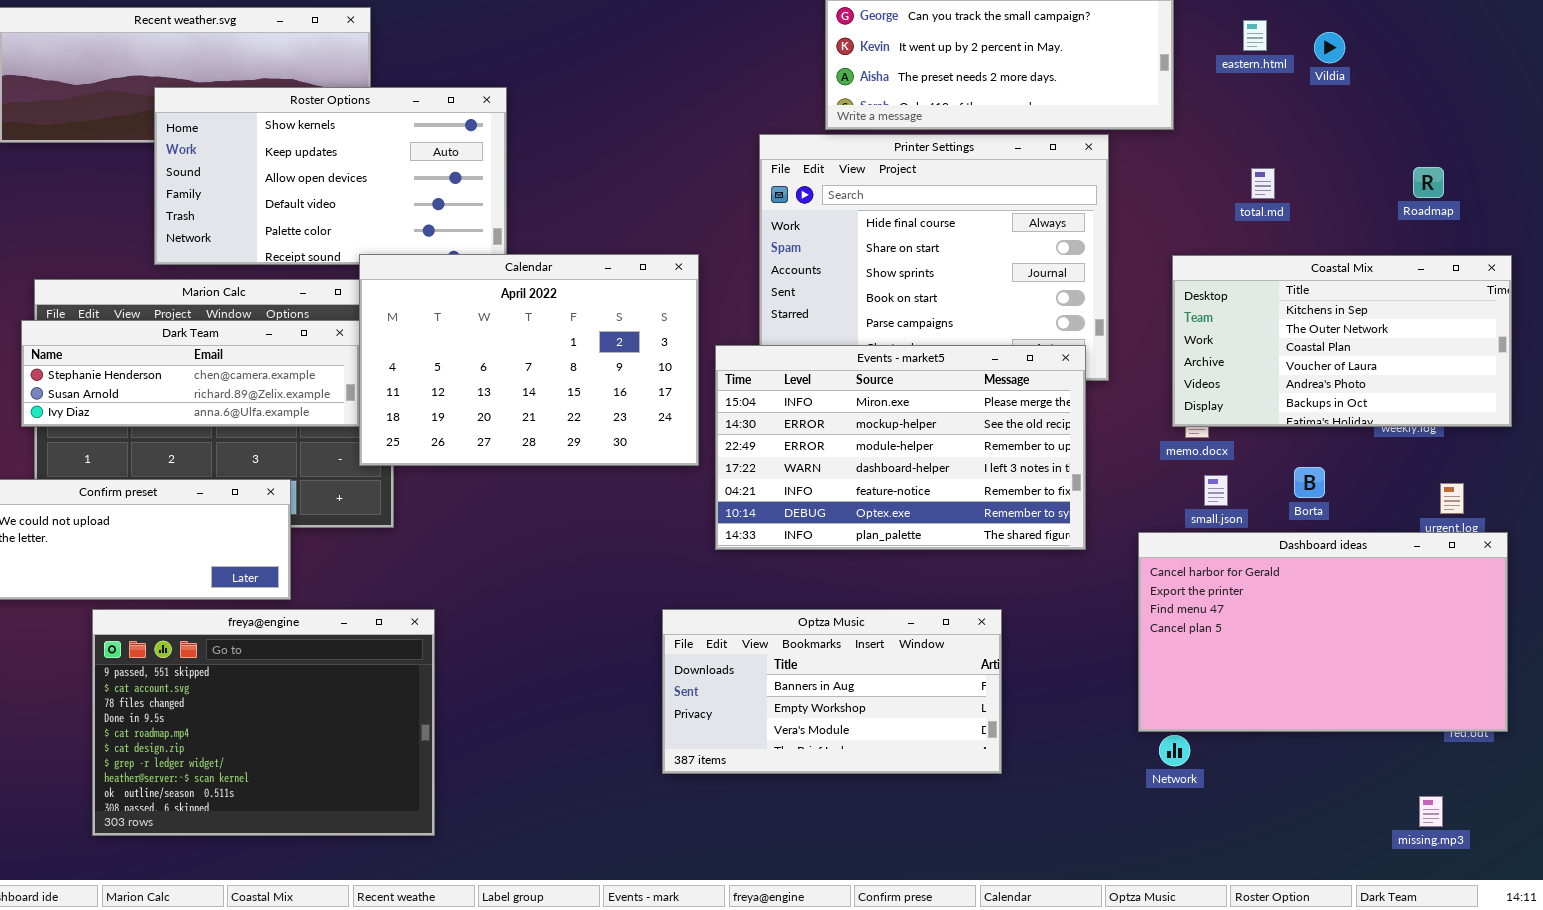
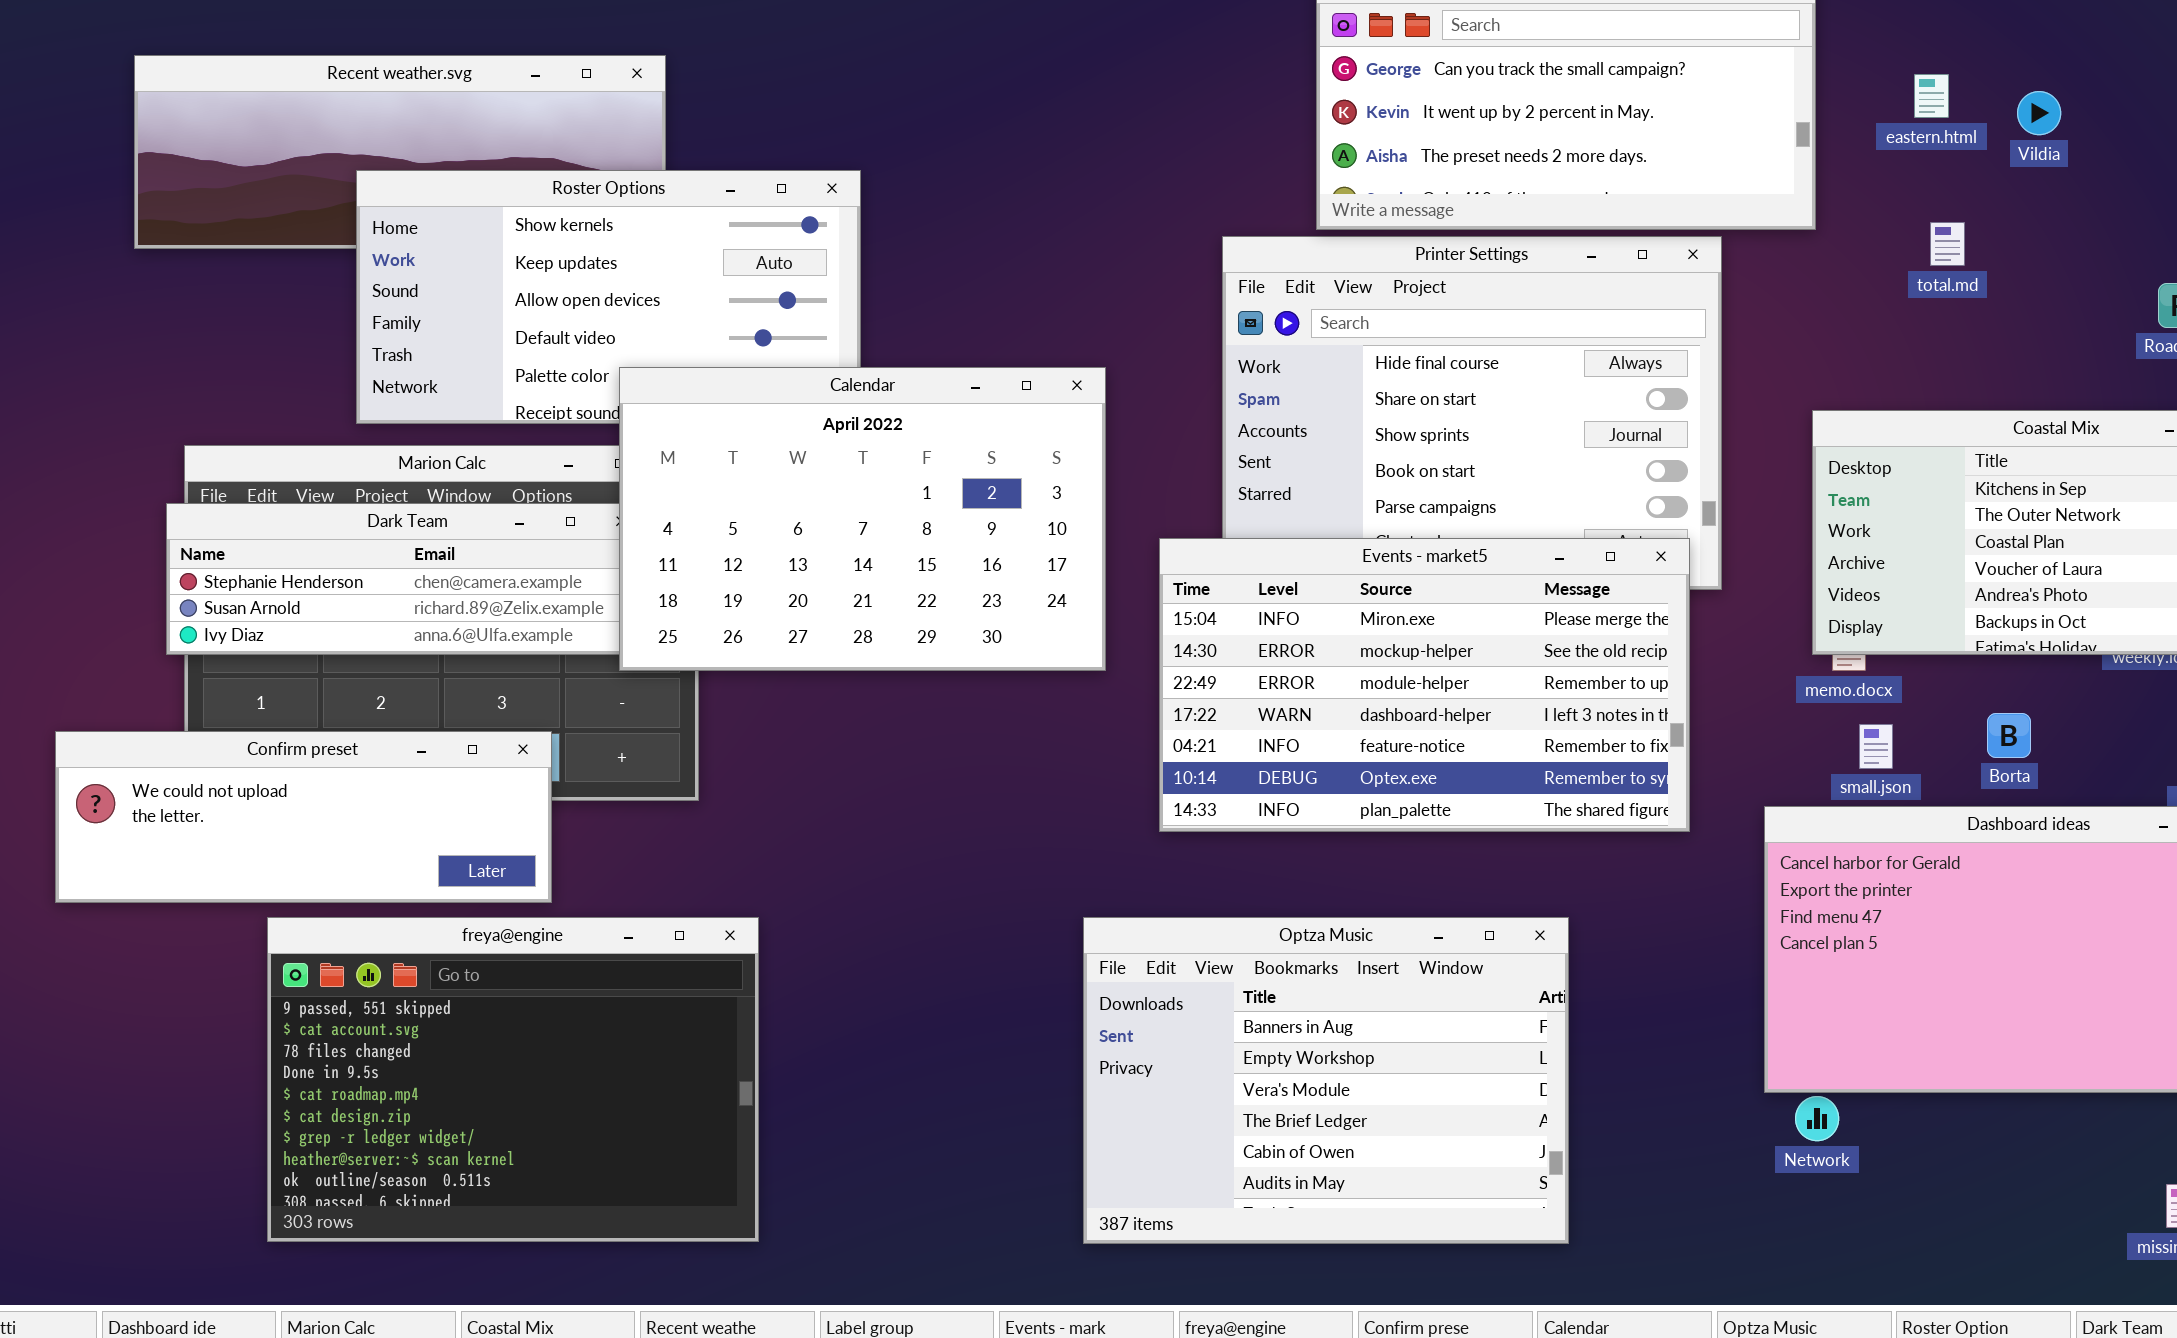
total.md: [1251,168,1275,199] -> [1930,222,1965,266], moved
Calendar: [359,254,699,466] -> [619,367,1106,671], moved
Optza Music: [662,609,1002,774] -> [1083,917,1569,1244], resized

